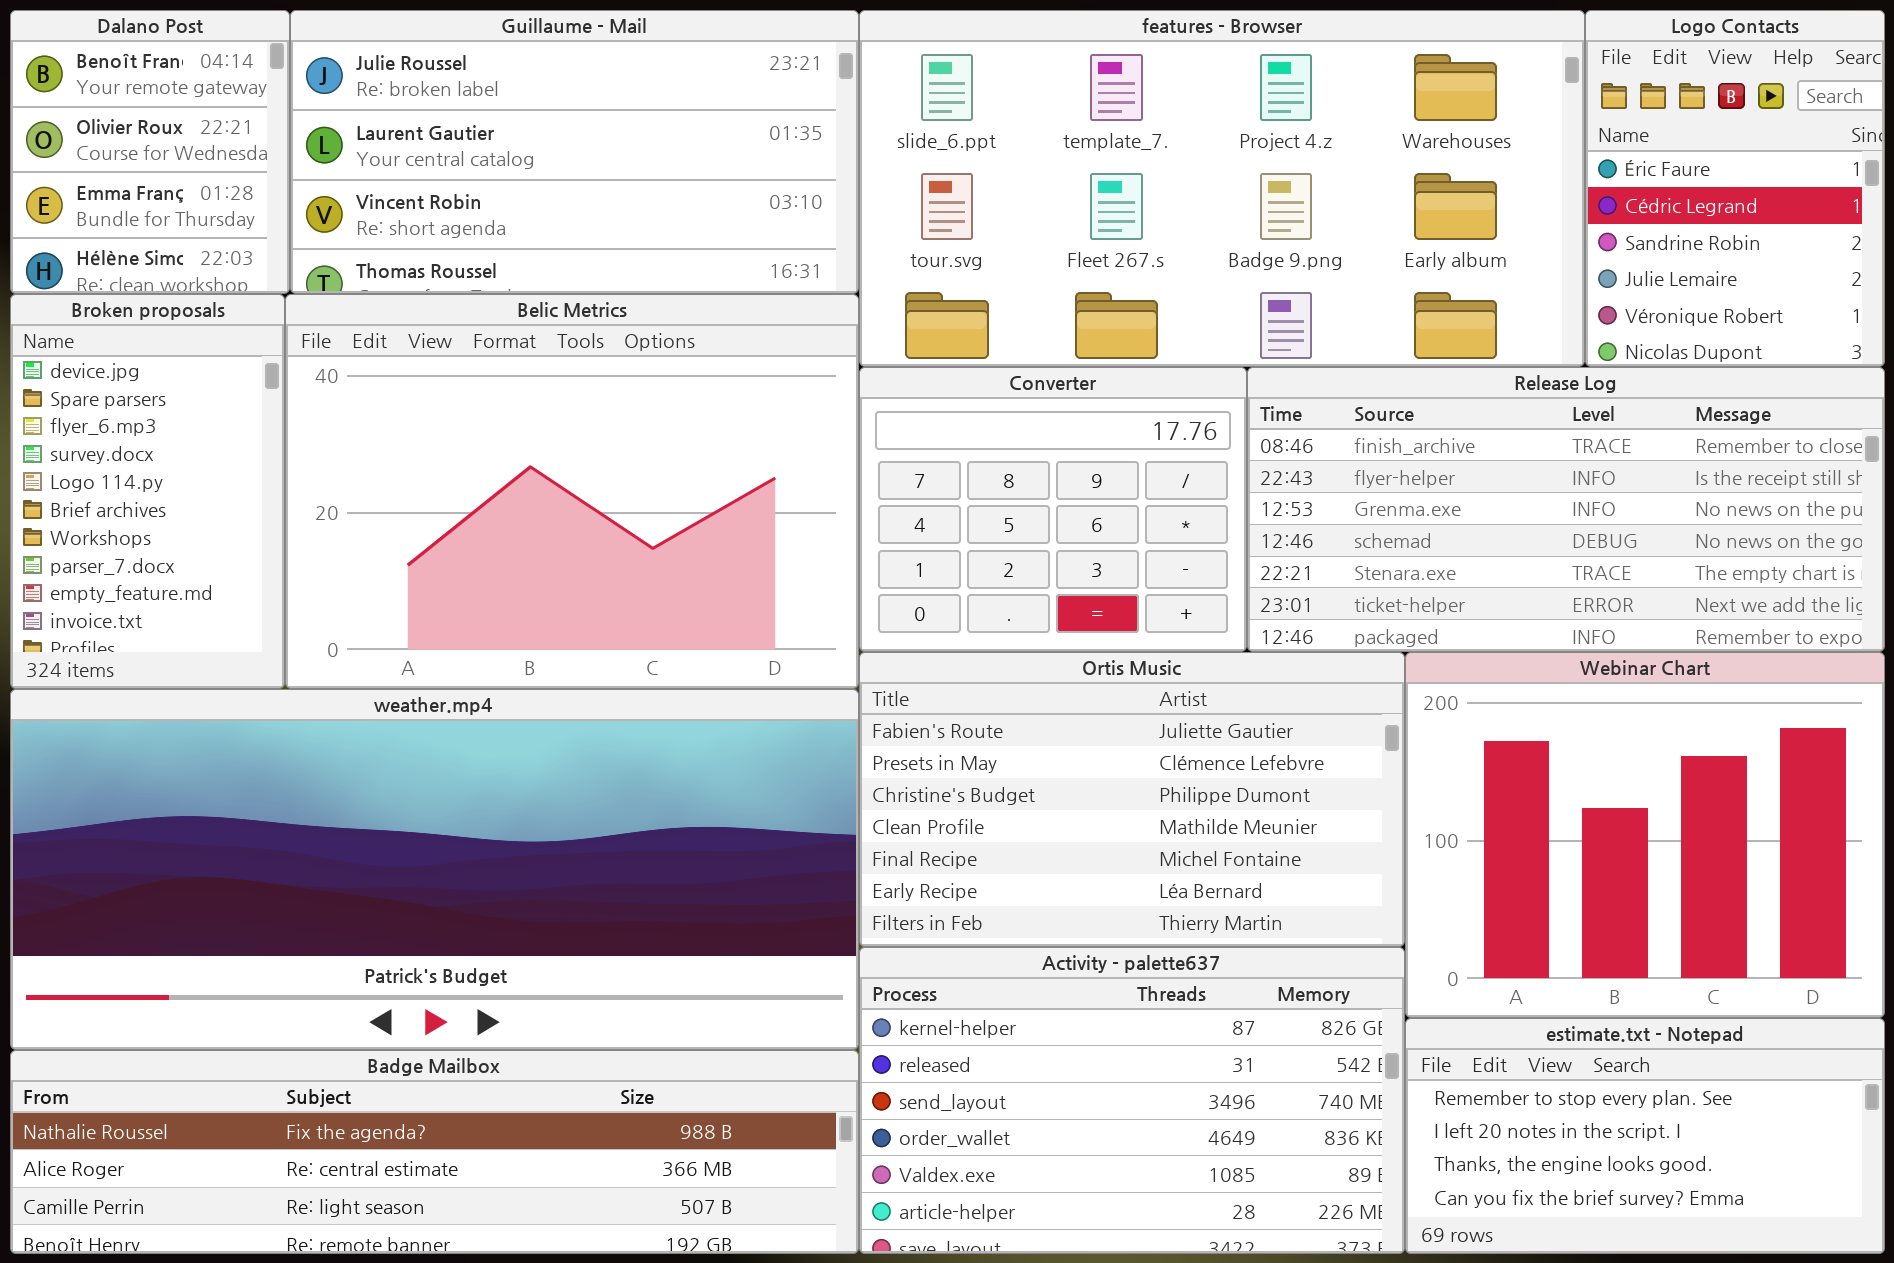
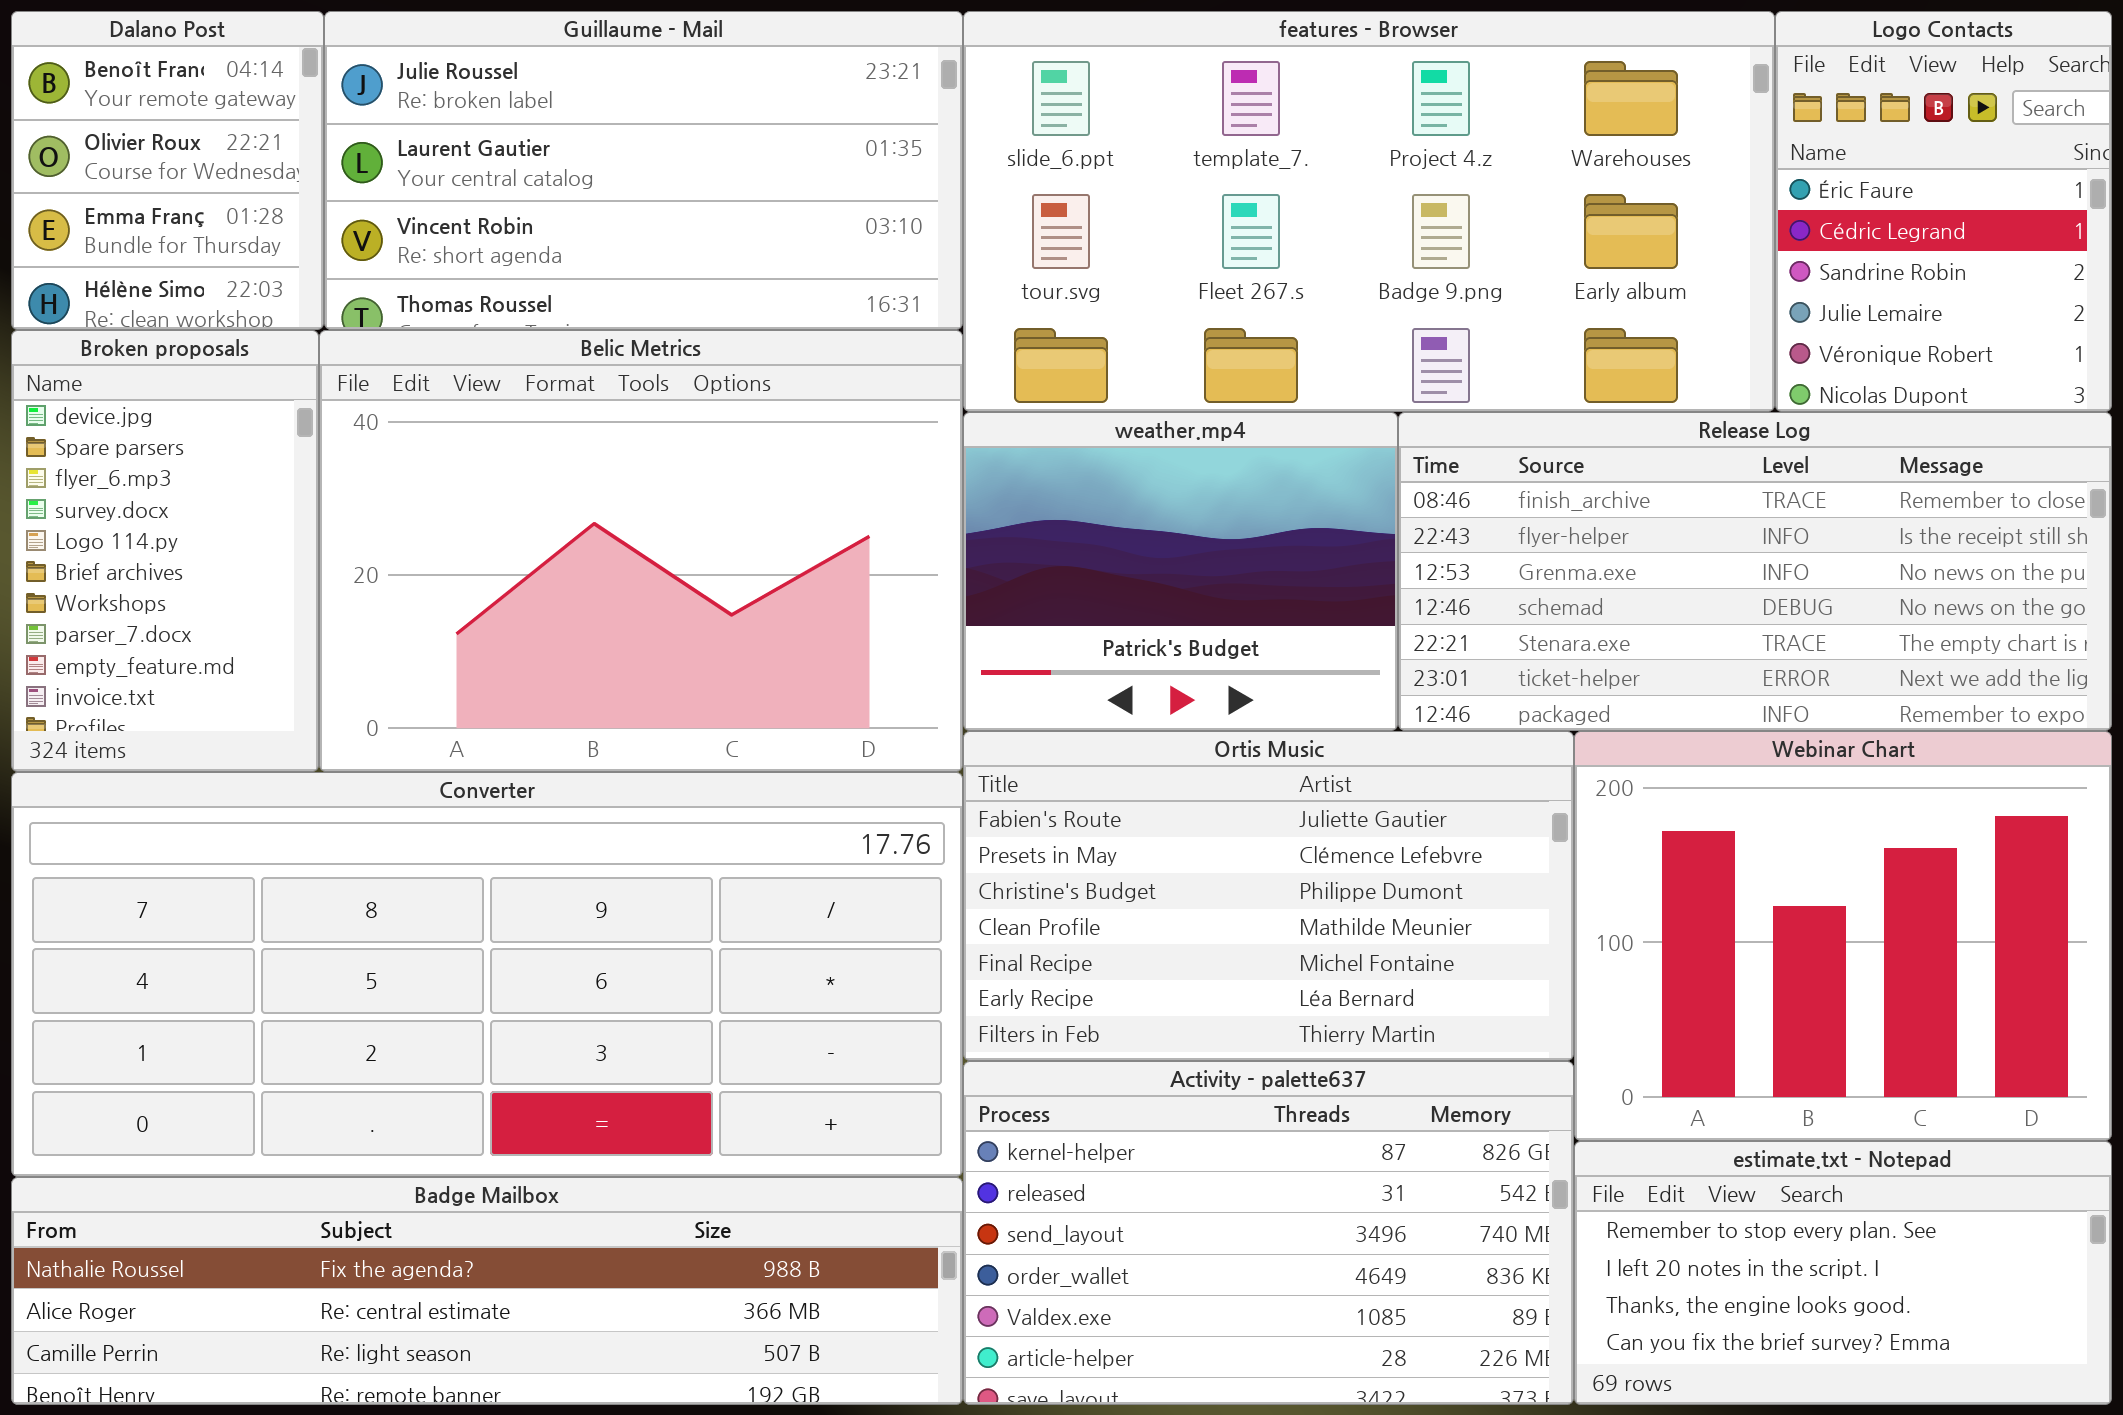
Converter: [859,367,1247,652] -> [11,772,963,1177], moved, resized
weather.mp4: [10,689,859,1050] -> [963,412,1398,731], moved, resized

